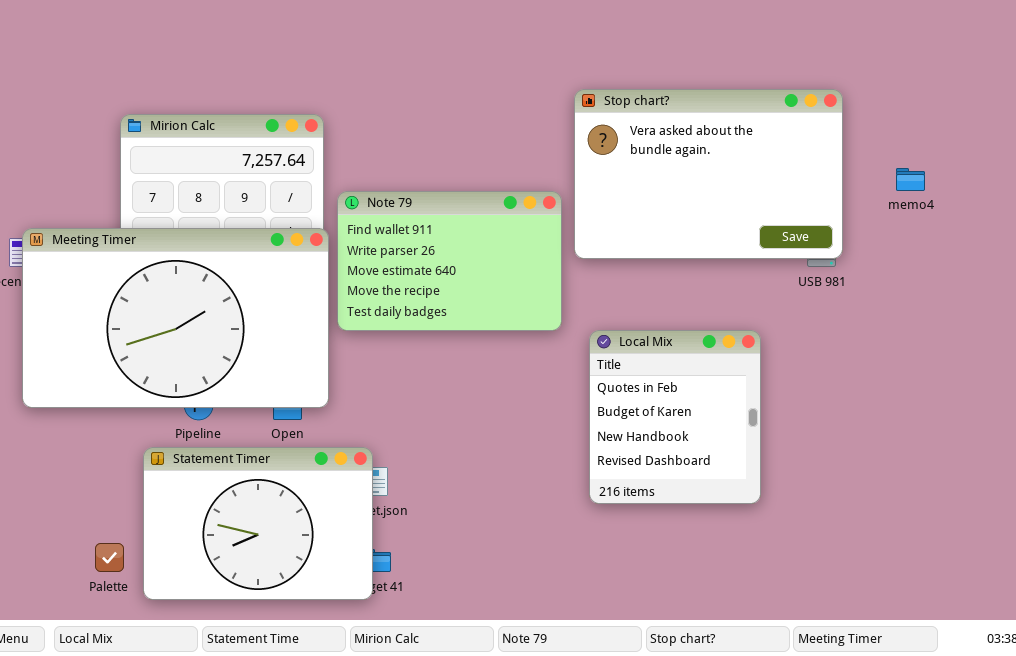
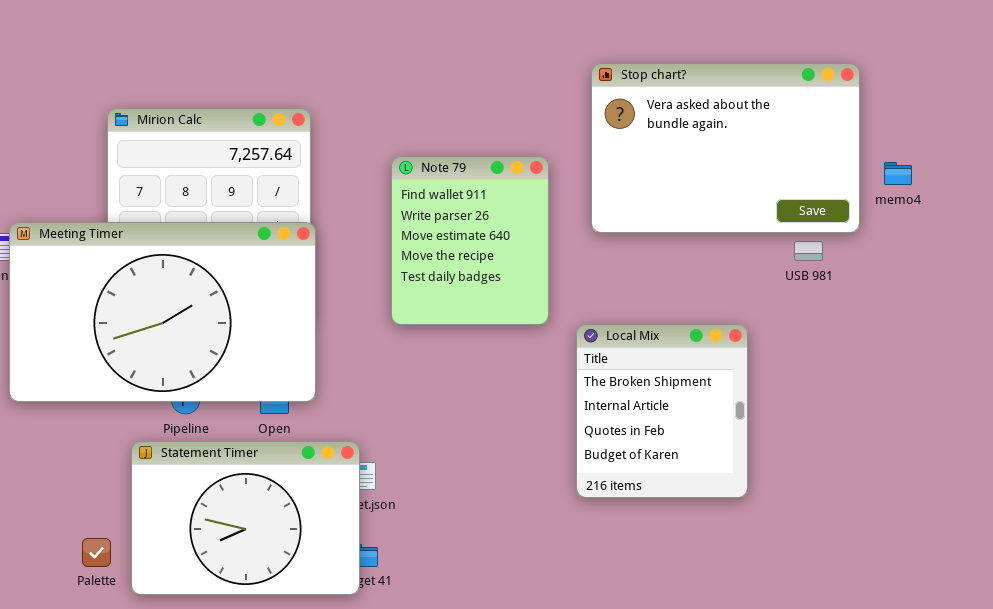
Stop chart?: [574,89,843,259] -> [591,63,860,233], moved
Note 79: [337,191,562,331] -> [391,156,549,325], resized
Local Mix: [589,330,761,504] -> [576,324,748,498], scrolled up 2 rows

